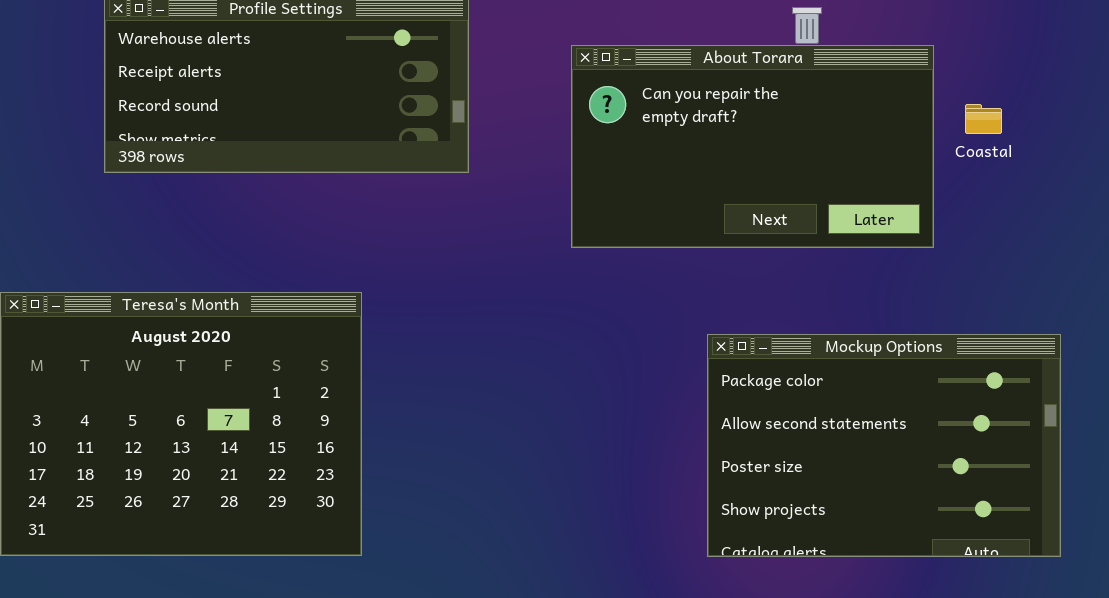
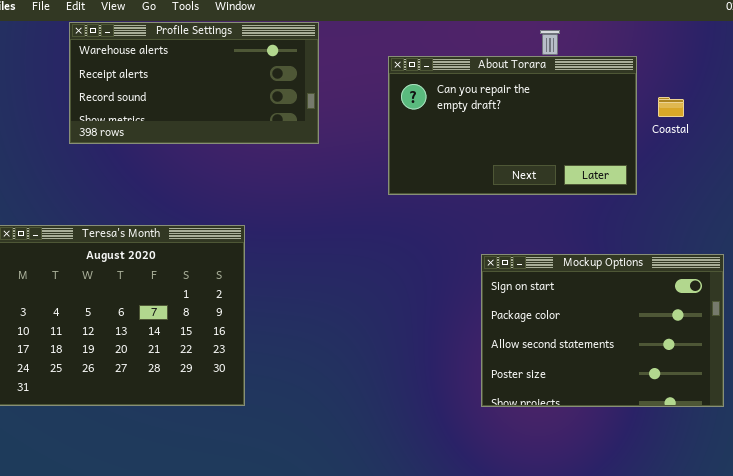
Mockup Options: [707,334,1061,557] -> [481,254,724,407], scrolled up 1 row

